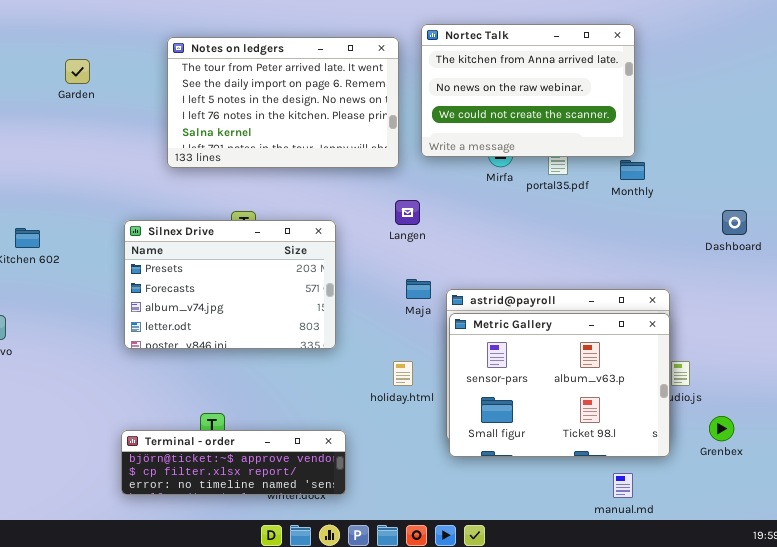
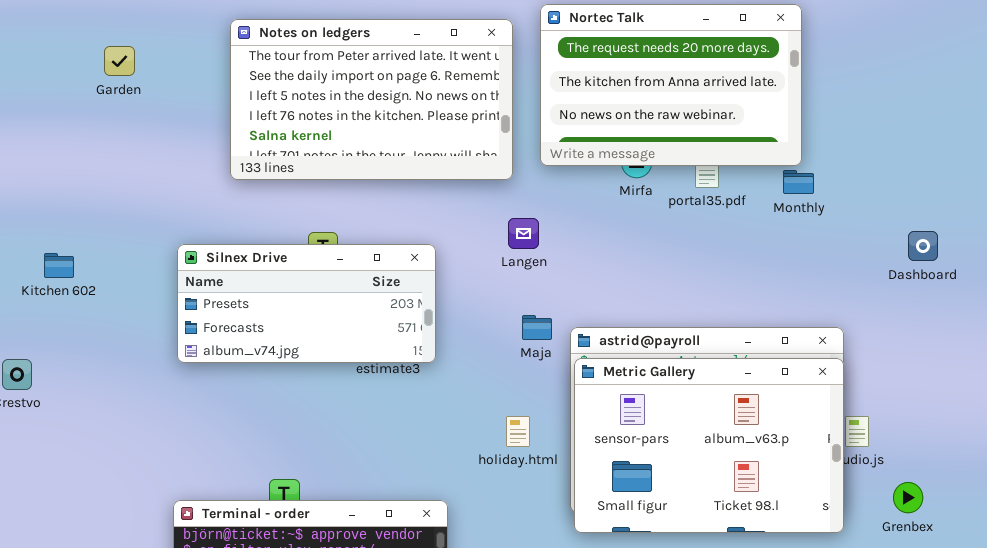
Nortec Talk: [421,24,635,157] -> [540,4,802,166], scrolled up 1 row
Silnex Drive: [124,220,336,349] -> [177,244,436,363], resized

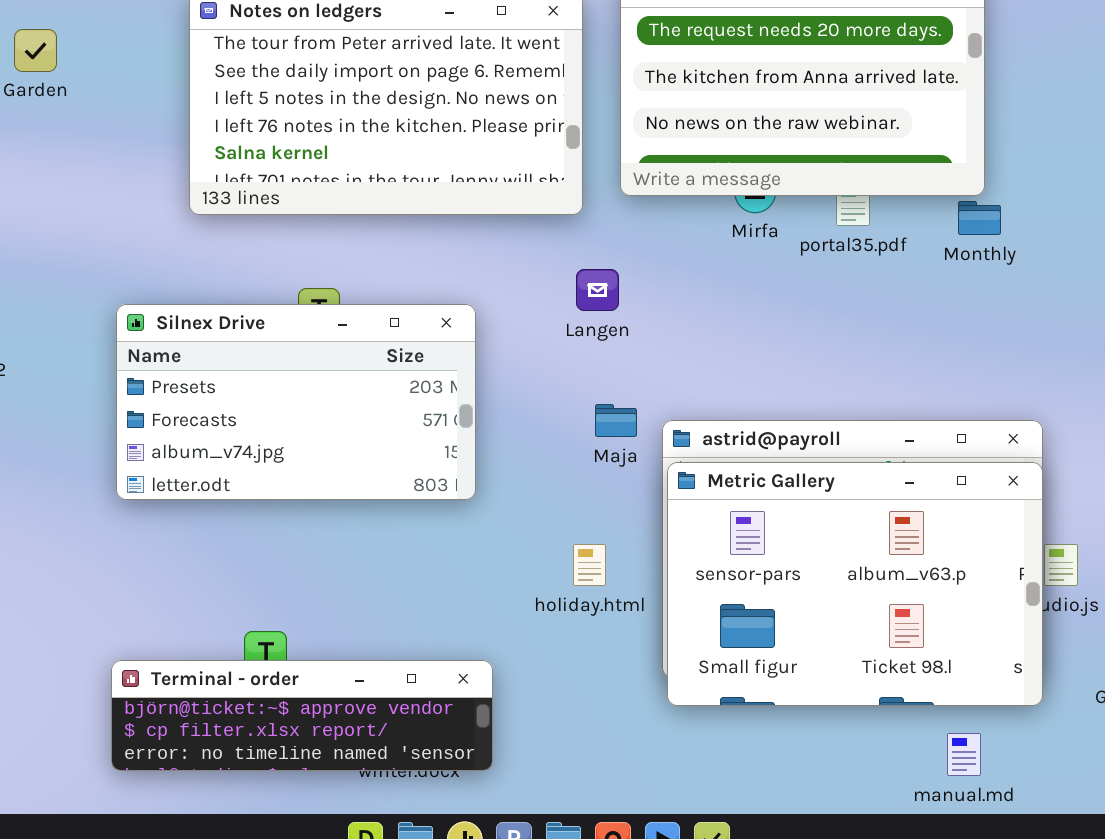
Silnex Drive: [177,244,436,363] -> [116,304,476,500], resized

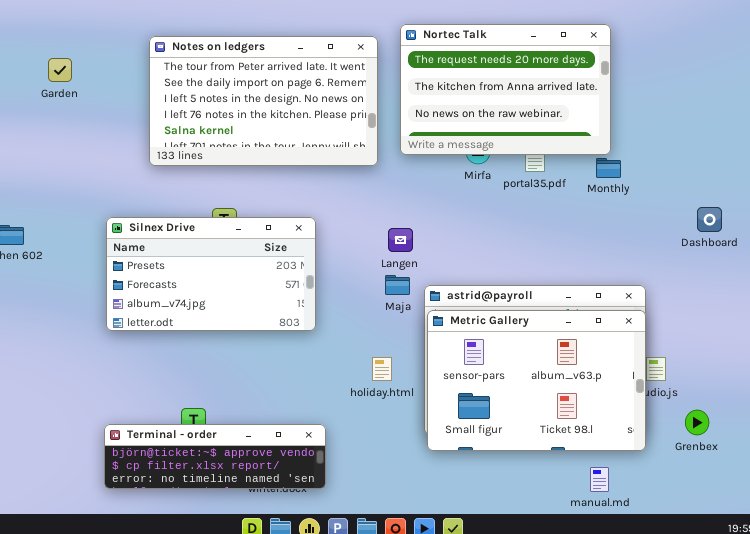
Langen: [576,269,619,311] -> [388,228,413,252], moved

